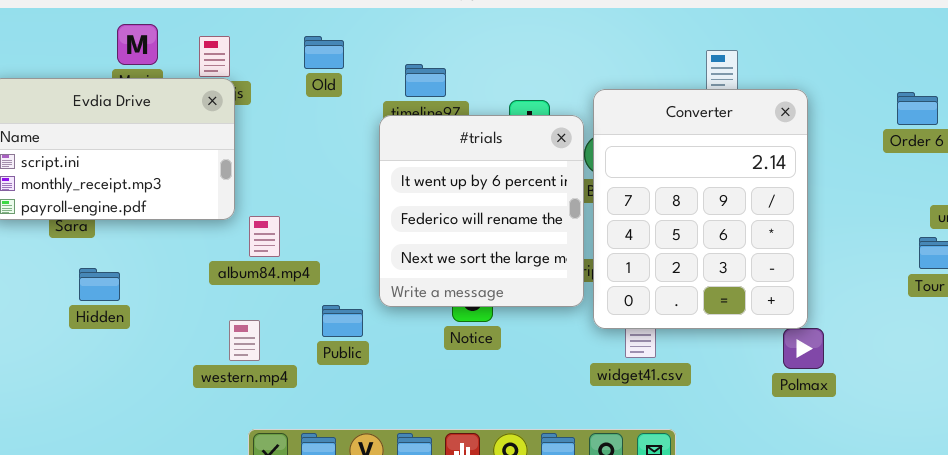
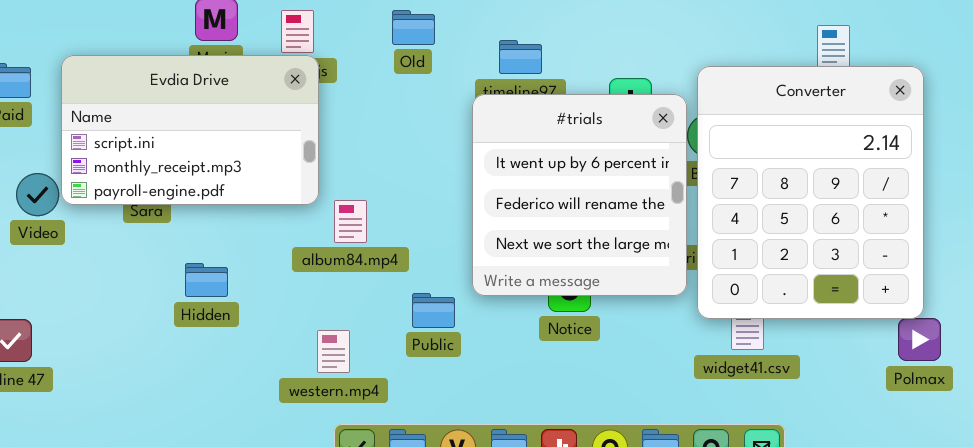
Hidden: [79,268,120,301] -> [185,263,228,297], moved
western.mp4: [229,320,260,361] -> [317,330,350,373], moved

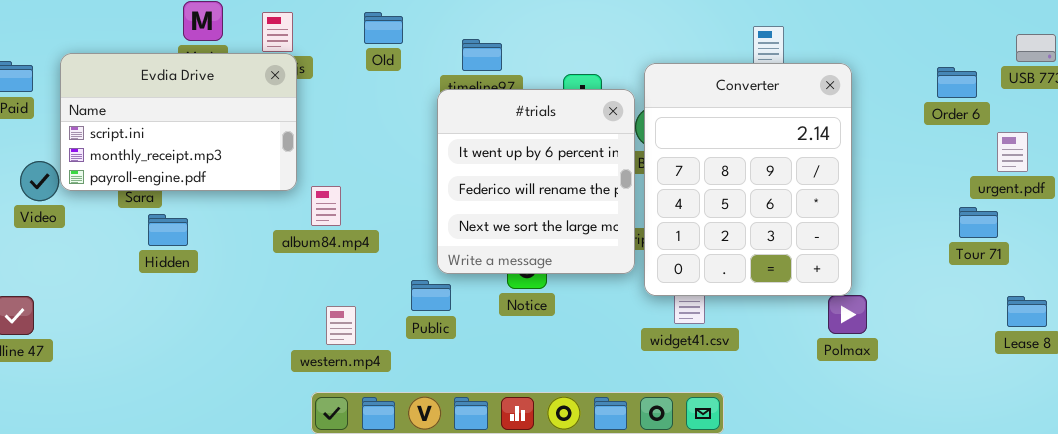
Hidden: [185,263,228,297] -> [148,214,188,246], moved
Public: [412,293,455,328] -> [411,280,451,311], moved
western.mp4: [317,330,350,373] -> [326,306,356,345], moved

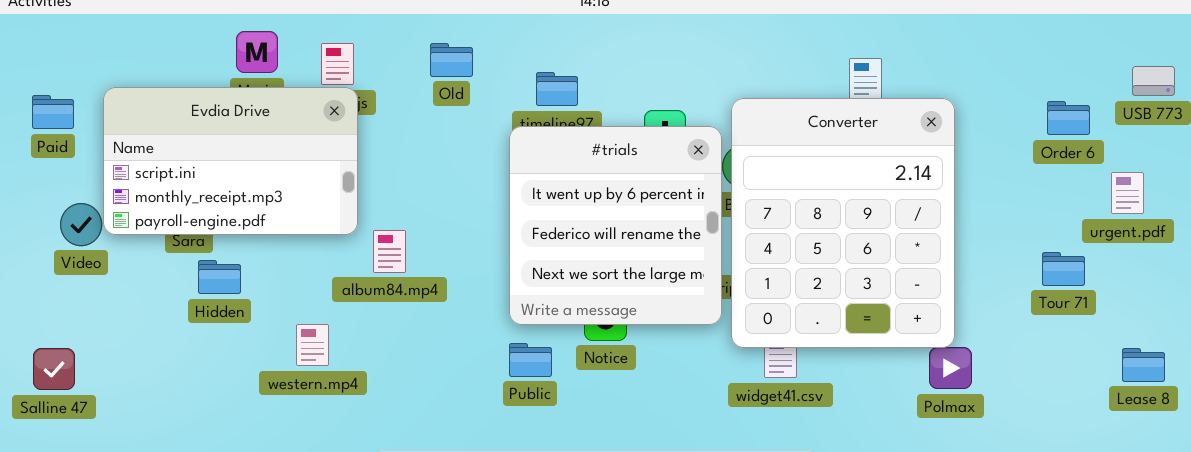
Tour 71: [959,207,998,238] -> [1042,252,1085,286], moved
Public: [411,280,451,311] -> [509,343,552,377], moved
western.mp4: [326,306,356,345] -> [296,324,329,366], moved

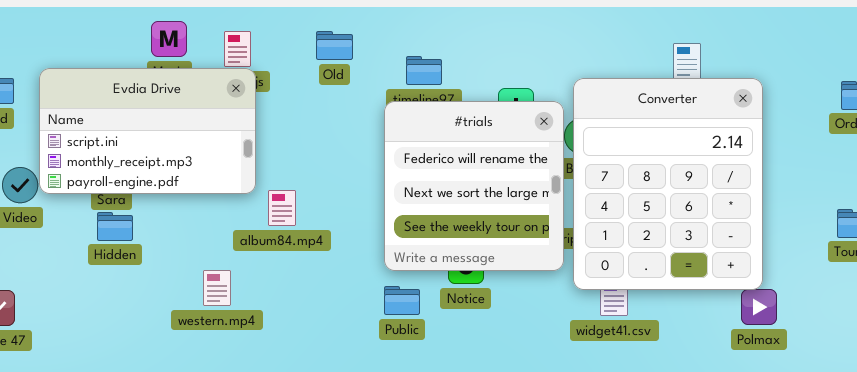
#trials: [509,126,722,325] -> [384,101,564,271], scrolled down 1 row
Hidden: [198,260,241,294] -> [97,212,133,241], moved

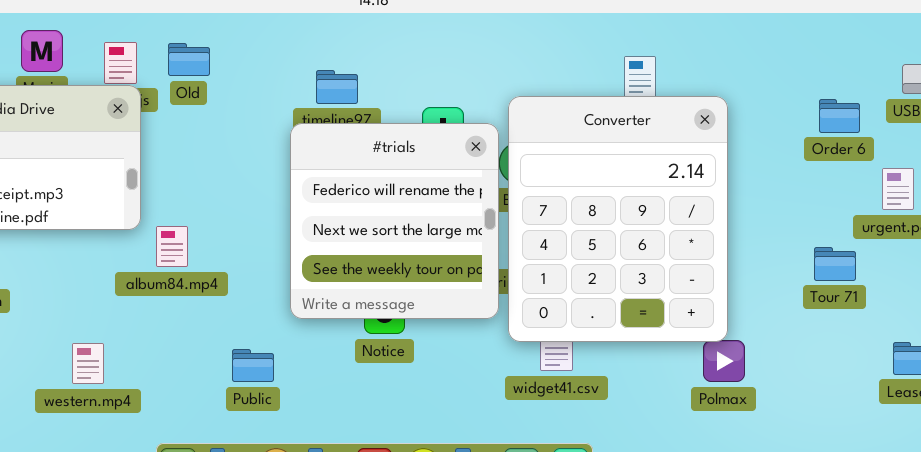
Old: [316,31,353,60] -> [168,43,210,76], moved
western.mp4: [203,270,231,306] -> [72,343,104,384], moved
Public: [384,286,420,315] -> [232,349,274,382], moved

